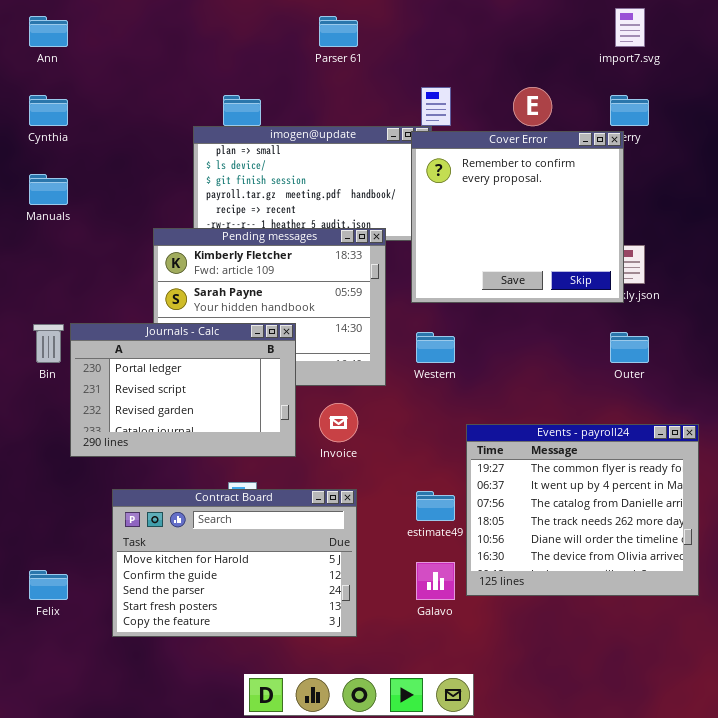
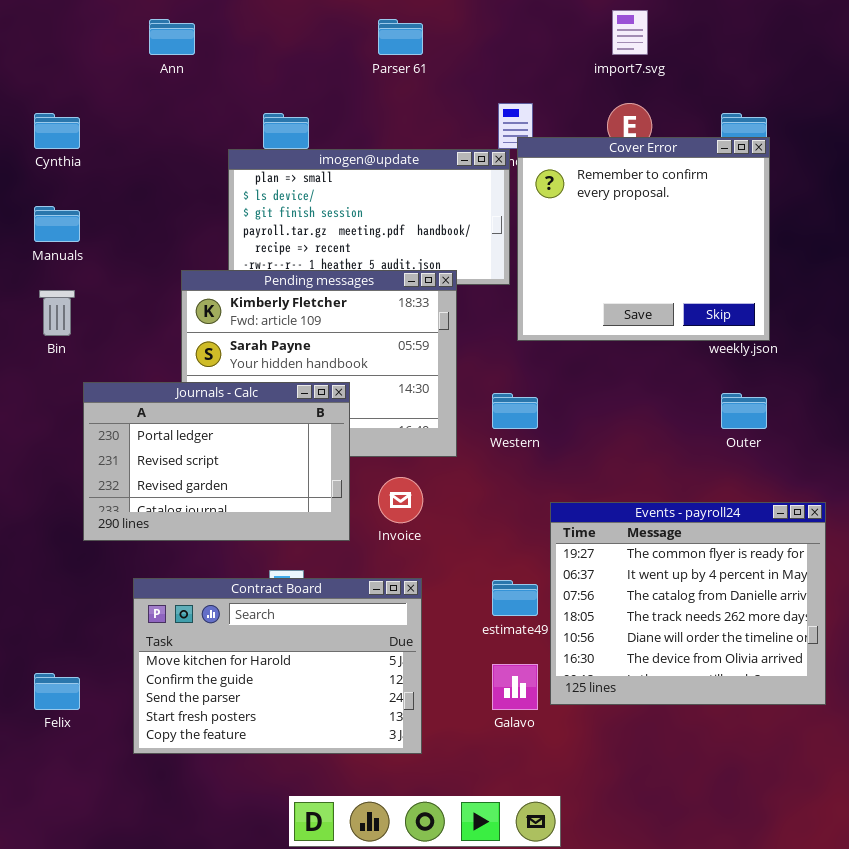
import7.svg: [615,8,645,47] -> [612,10,648,55], moved
Ann: [29,16,68,47] -> [149,19,195,55], moved
Cover Error: [411,131,624,303] -> [517,137,770,341], moved
Bin: [33,324,64,363] -> [39,290,75,336], moved

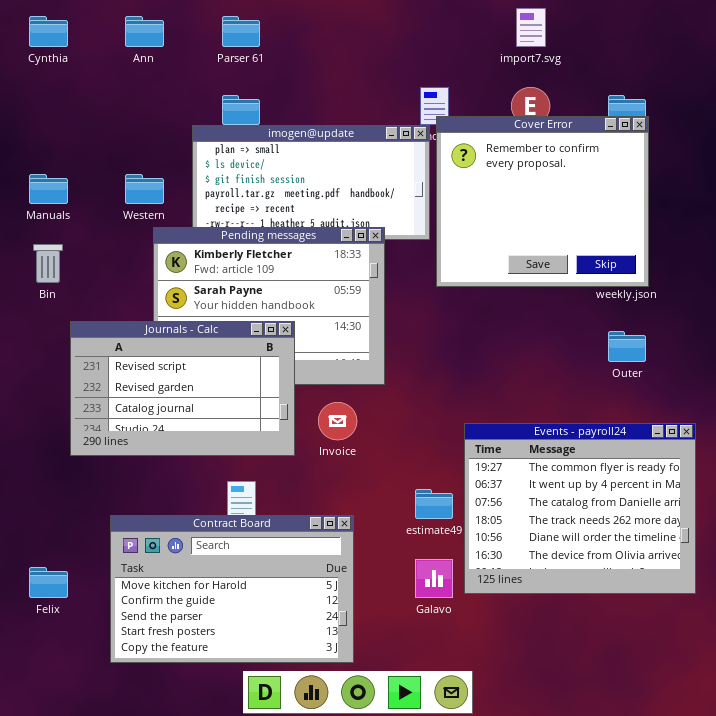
Parser 61: [378,19,423,55] -> [222,16,260,47], moved
Cynthia: [34,113,80,149] -> [29,16,68,47], moved
Journals - Calc: [83,382,350,541] -> [70,321,295,456], scrolled down 1 row
Western: [492,393,538,429] -> [125,174,164,204], moved
Contract Board: [133,578,422,754] -> [110,515,354,663], moved

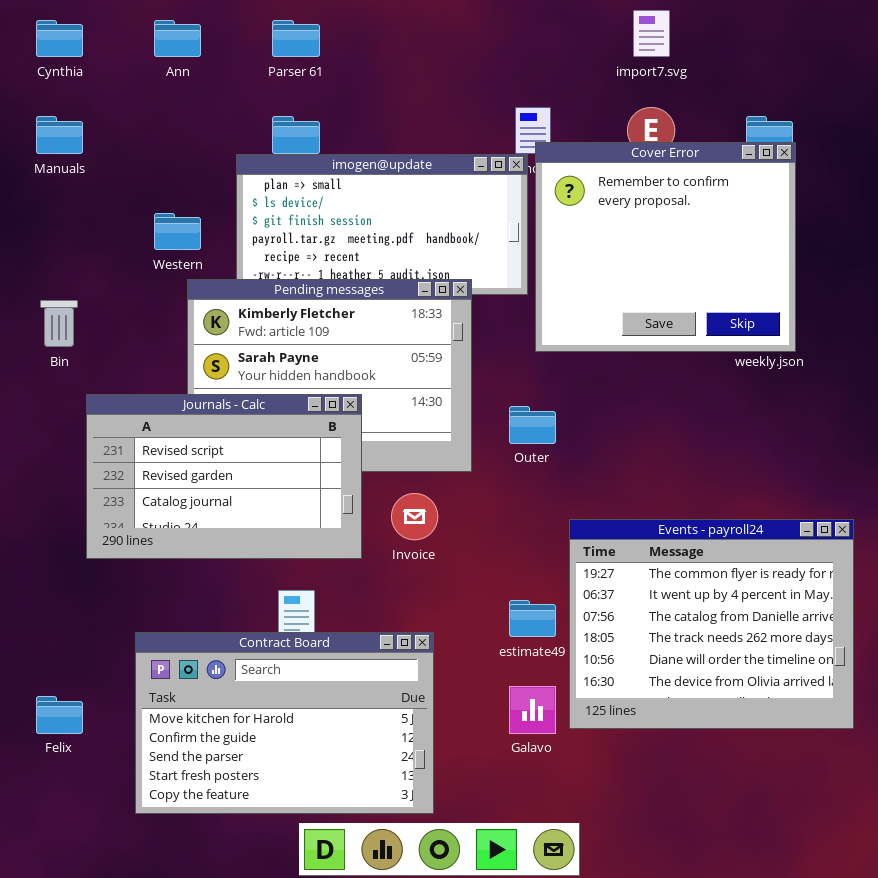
Manuals: [29,174,68,204] -> [36,116,83,154], moved
Outer: [608,331,646,362] -> [509,406,556,444], moved

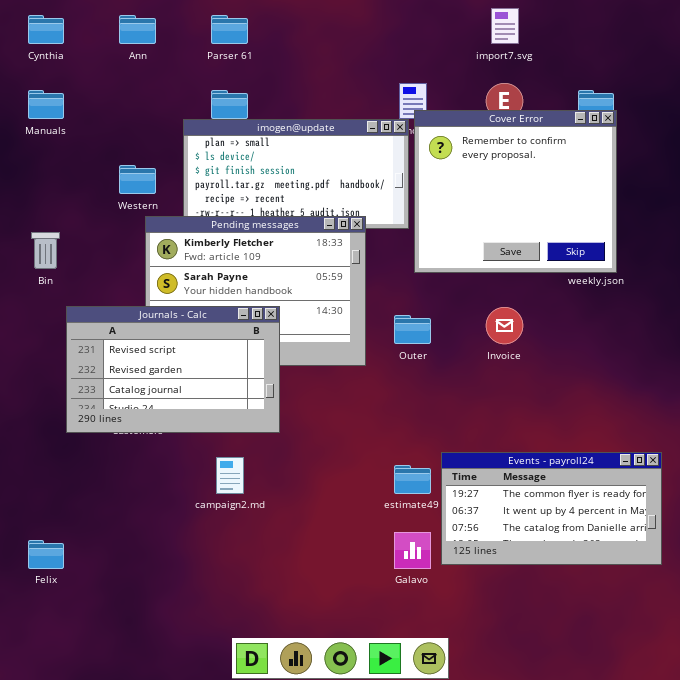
Invoice: [391,493,438,540] -> [486,307,523,344], moved
Events - payroll24: [569,519,854,729] -> [441,452,662,565], resized
Contract Board: [135,632,434,814] -> none, closed

